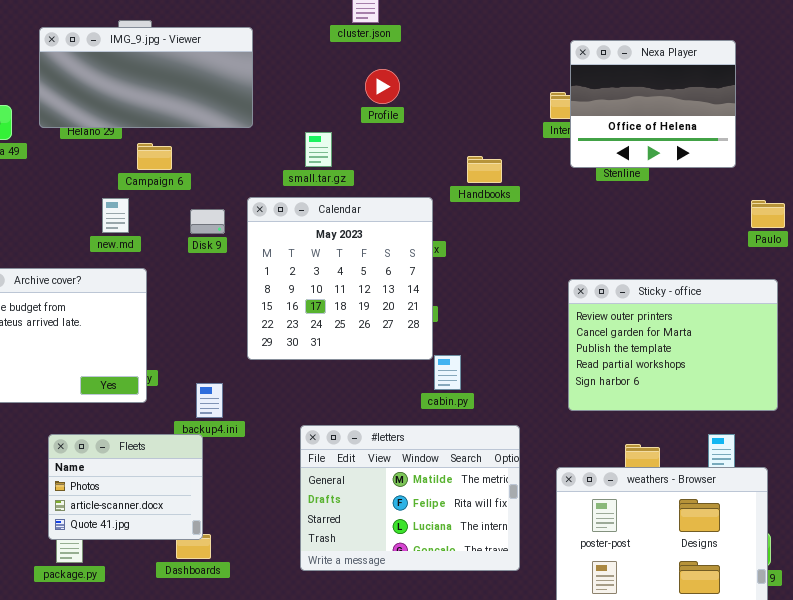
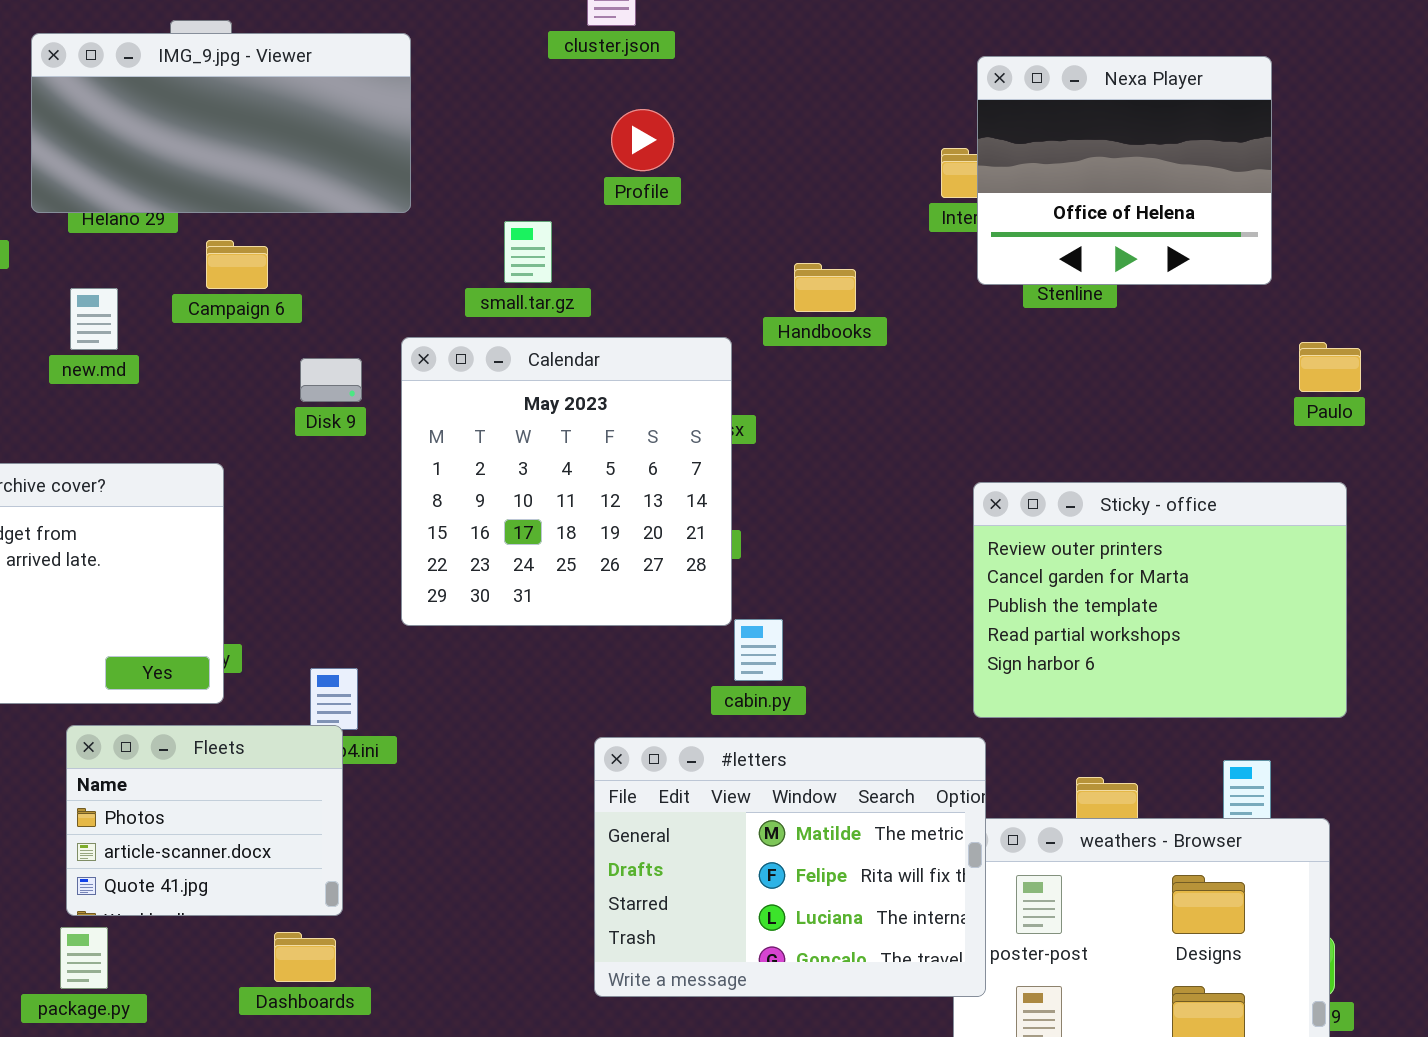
new.md: [102,198,129,233] -> [70,288,118,350], moved
#letters: [300,425,520,571] -> [594,737,986,997], moved
Fleets: [48,434,203,540] -> [66,725,343,916], moved

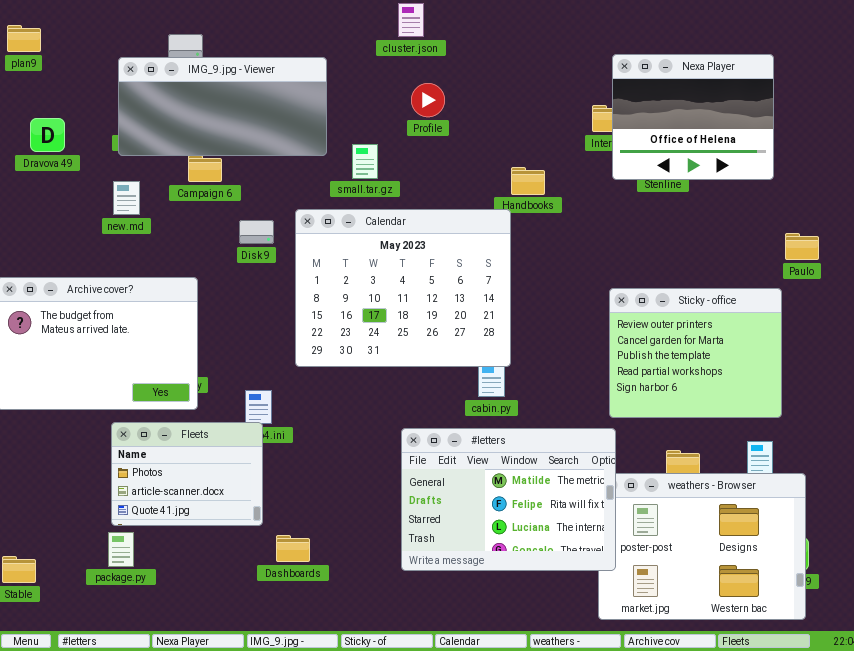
IMG_9.jpg - Viewer: [31,33,411,213] -> [118,57,327,156], moved
Calendar: [401,337,732,626] -> [295,209,511,367], resized
Paulo: [1299,342,1361,392] -> [785,233,819,260], moved
Sticky - office: [973,482,1347,718] -> [609,288,782,418], resized
Dashboards: [274,932,336,982] -> [276,535,310,562], moved

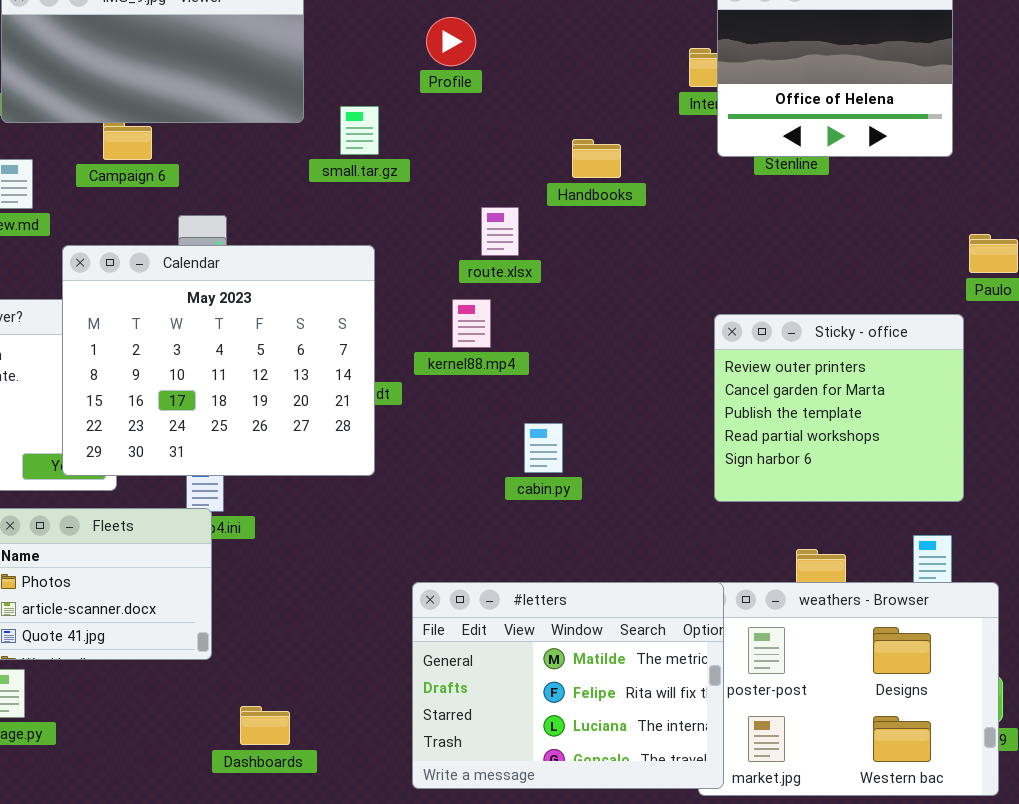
Calendar: [295,209,511,367] -> [62,245,375,476], moved
#letters: [401,428,616,571] -> [412,582,724,789], moved
Dashboards: [276,535,310,562] -> [240,706,290,745], moved

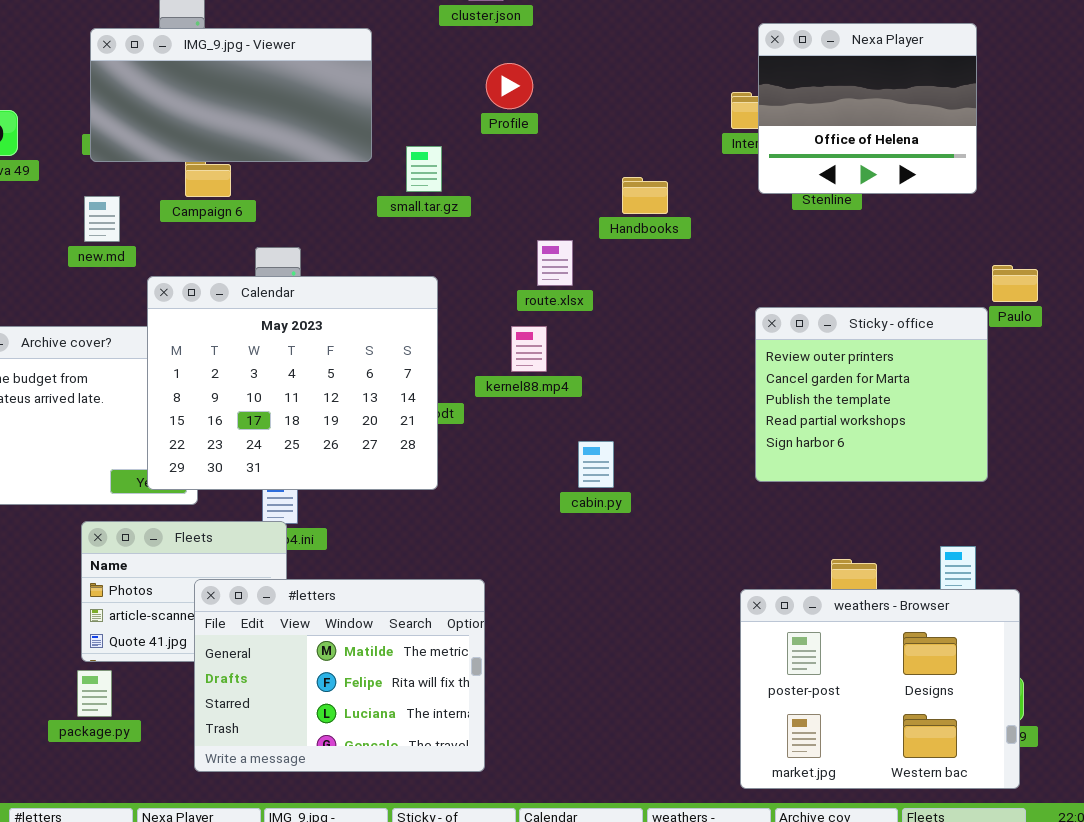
Sticky - office: [714,314,964,502] -> [755,307,988,482], moved
#letters: [412,582,724,789] -> [194,579,485,772], moved

